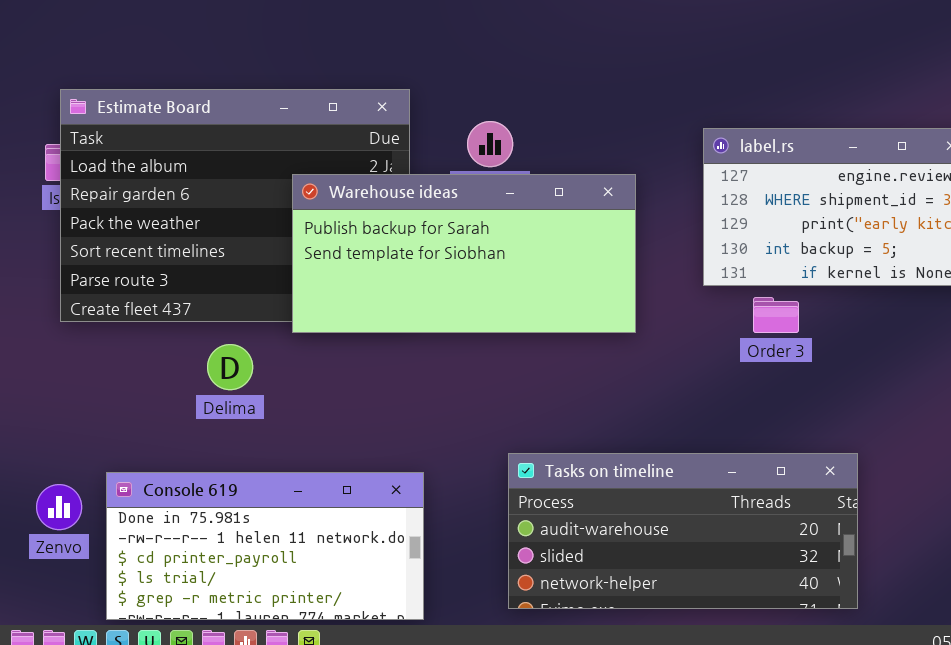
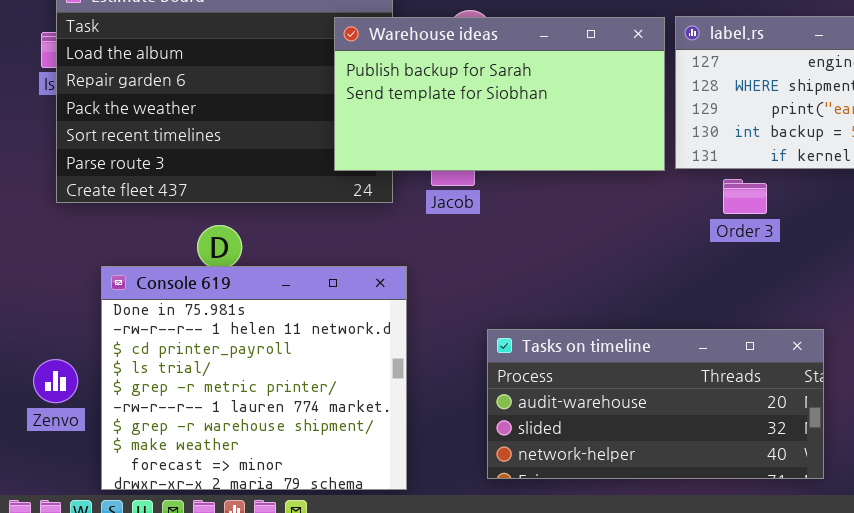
Warehouse ideas: [292,174,636,333] -> [334,17,665,171], moved
Console 619: [106,472,424,620] -> [101,266,407,490], resized

